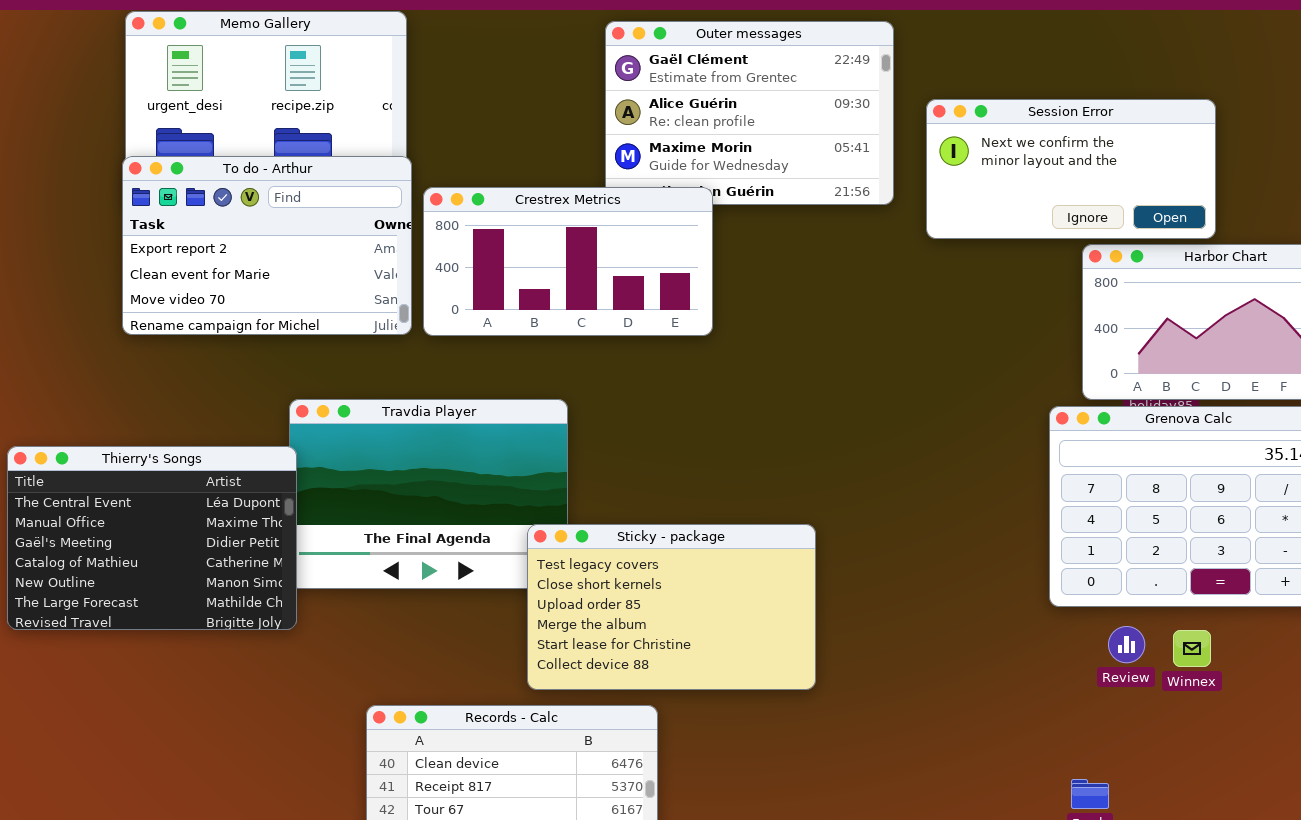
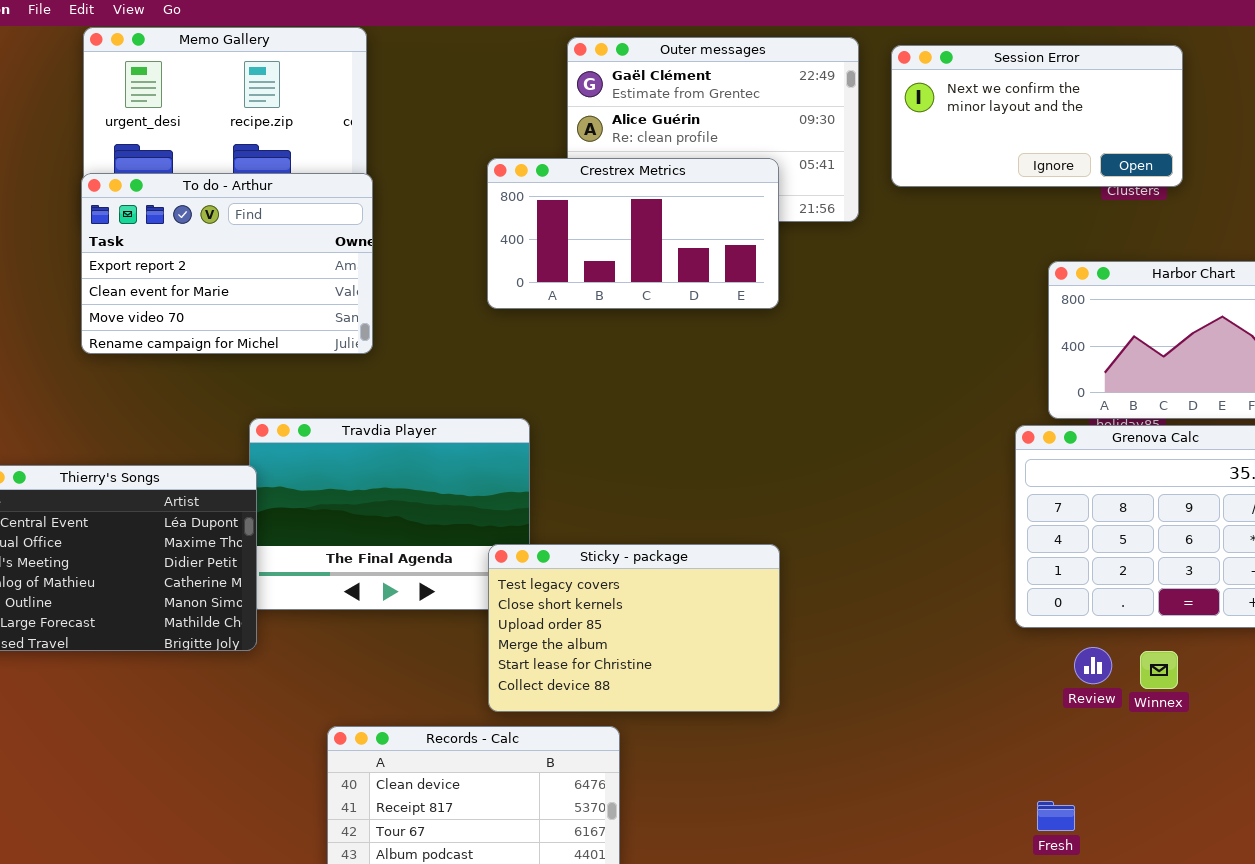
Session Error: [926,99,1216,239] -> [891,45,1183,187], moved
Crestrex Metrics: [423,187,713,336] -> [487,158,779,309], moved

